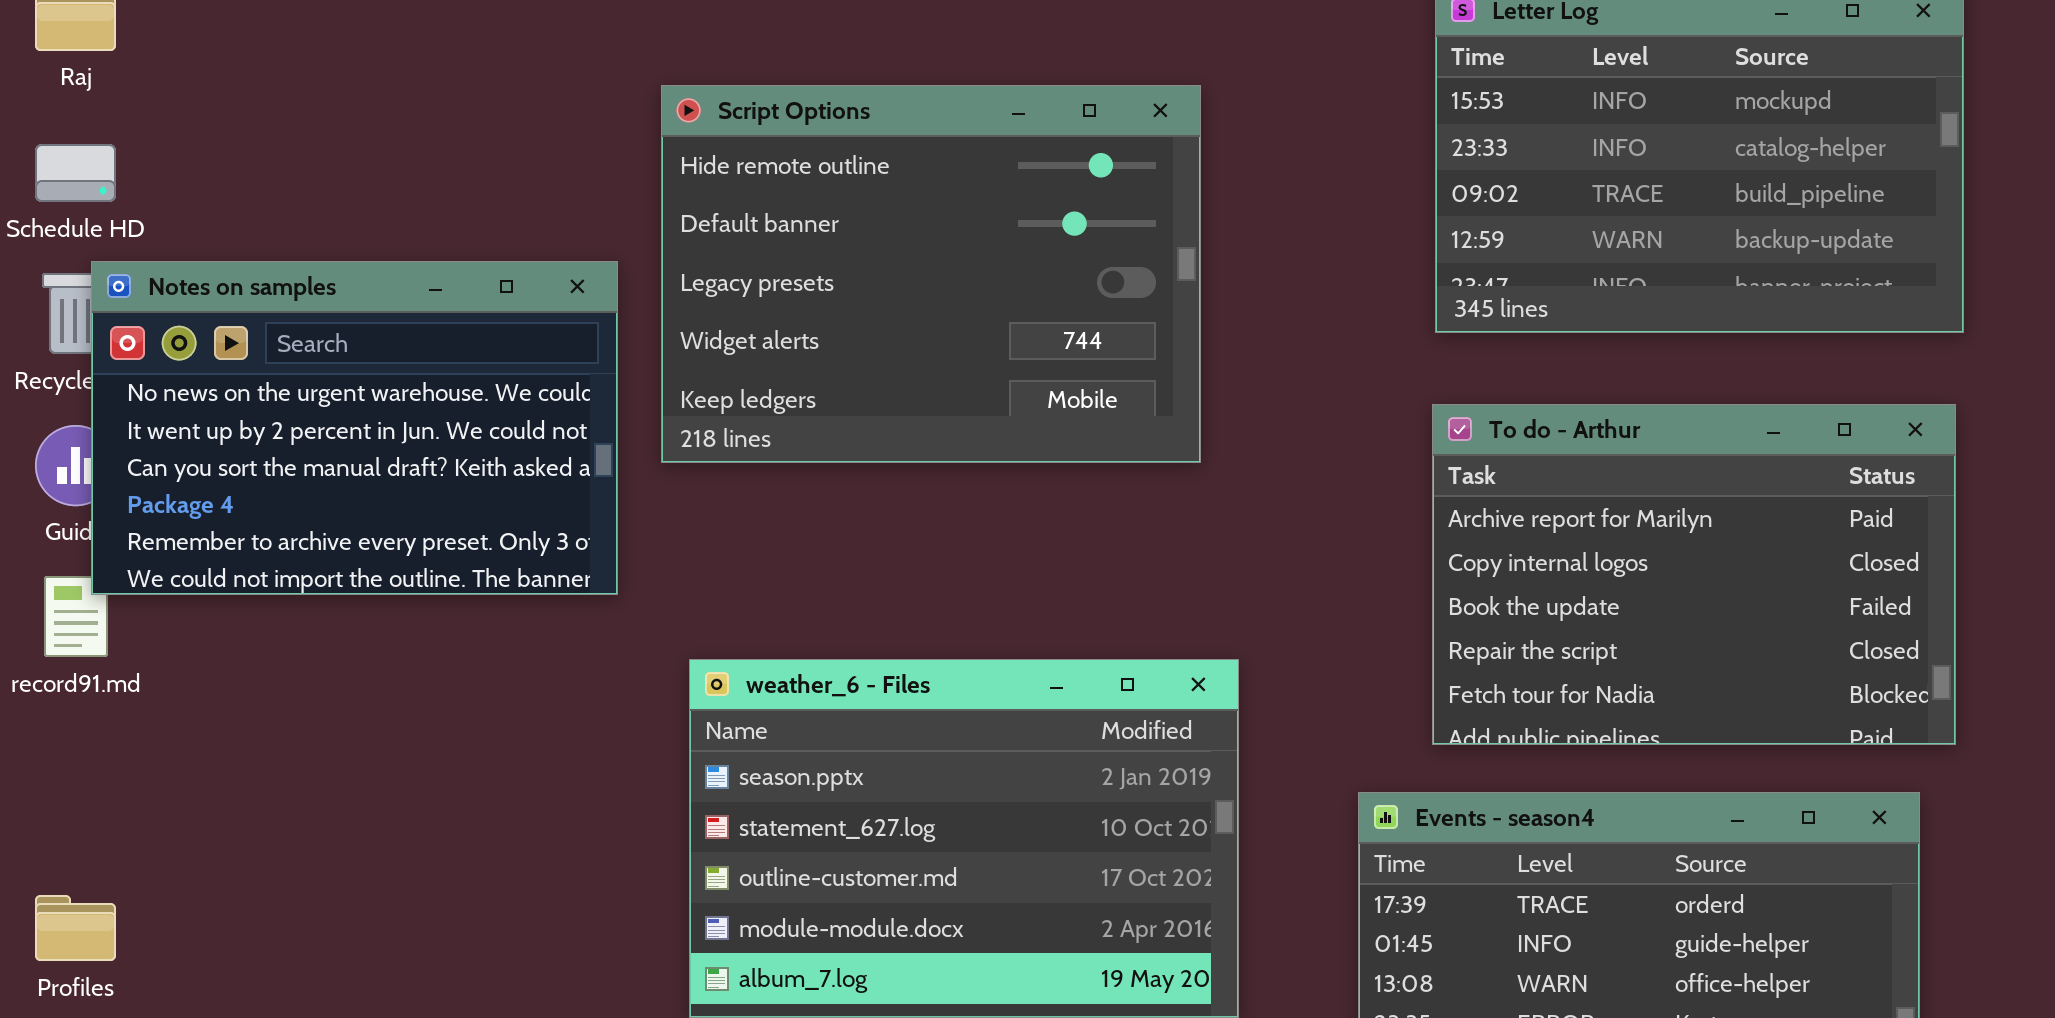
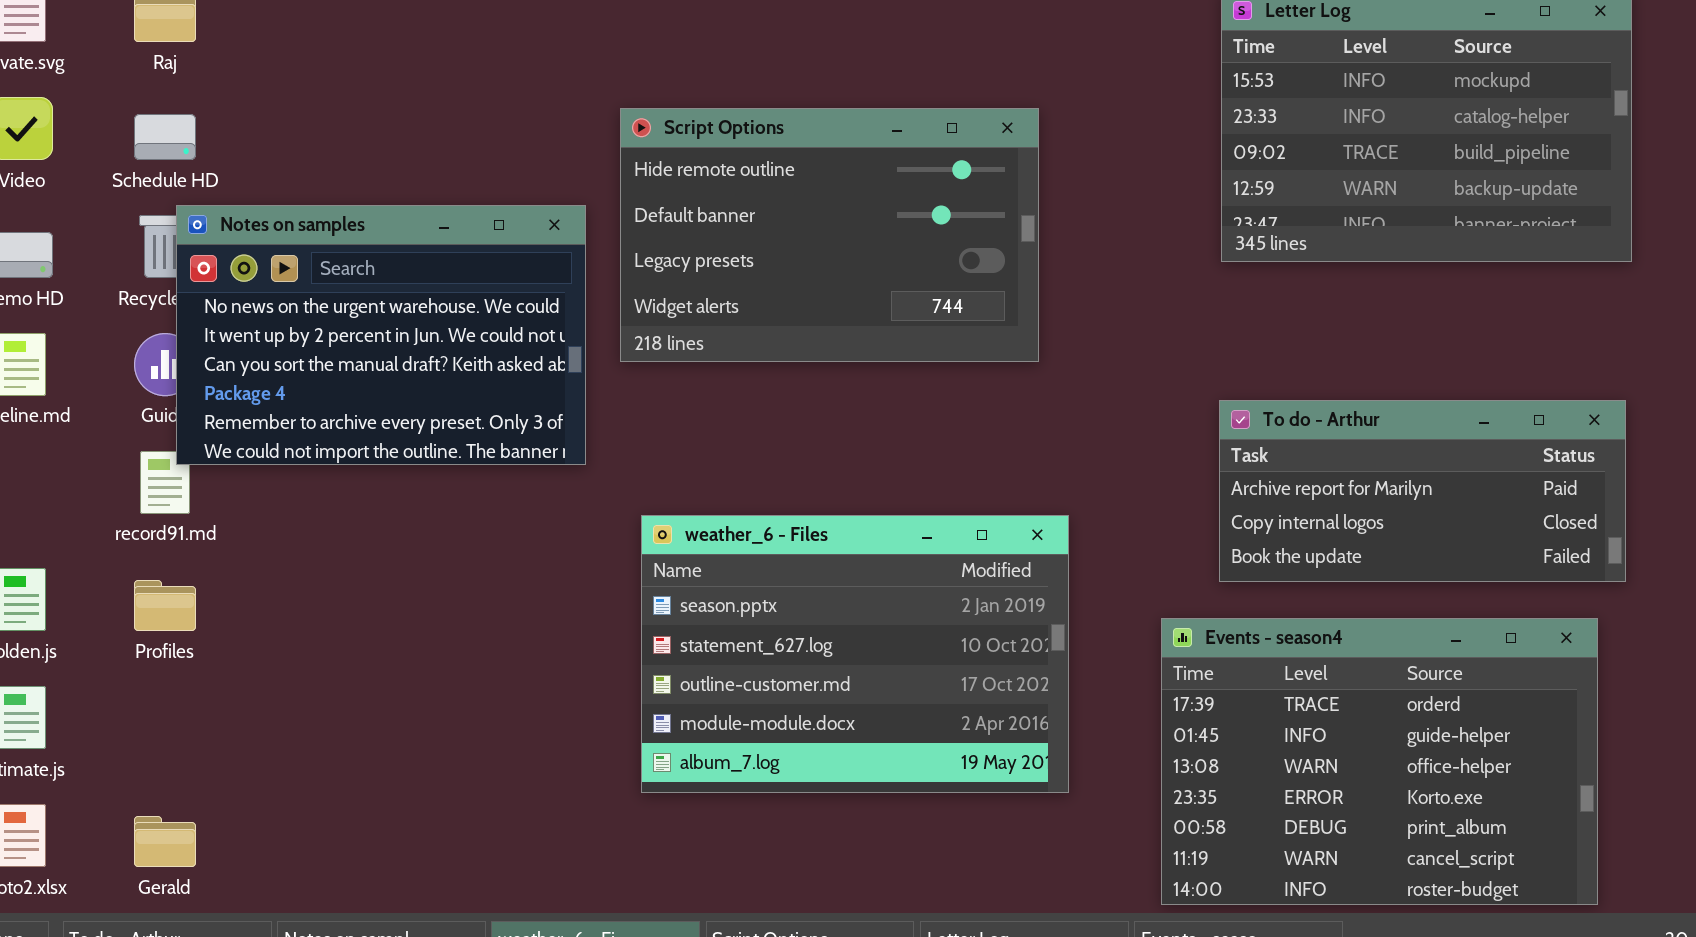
Script Options: [661,85,1201,463] -> [620,108,1039,362], resized
To do - Arthur: [1432,404,1956,745] -> [1219,400,1626,582], resized
Profiles: [35,895,116,961] -> [134,580,196,631], moved

